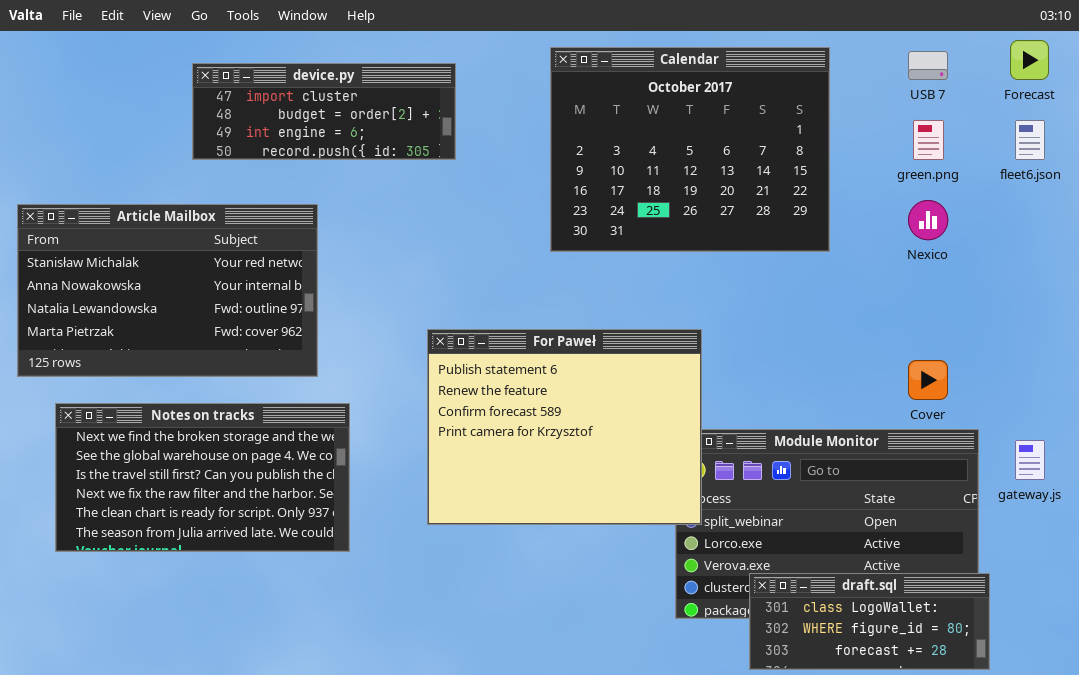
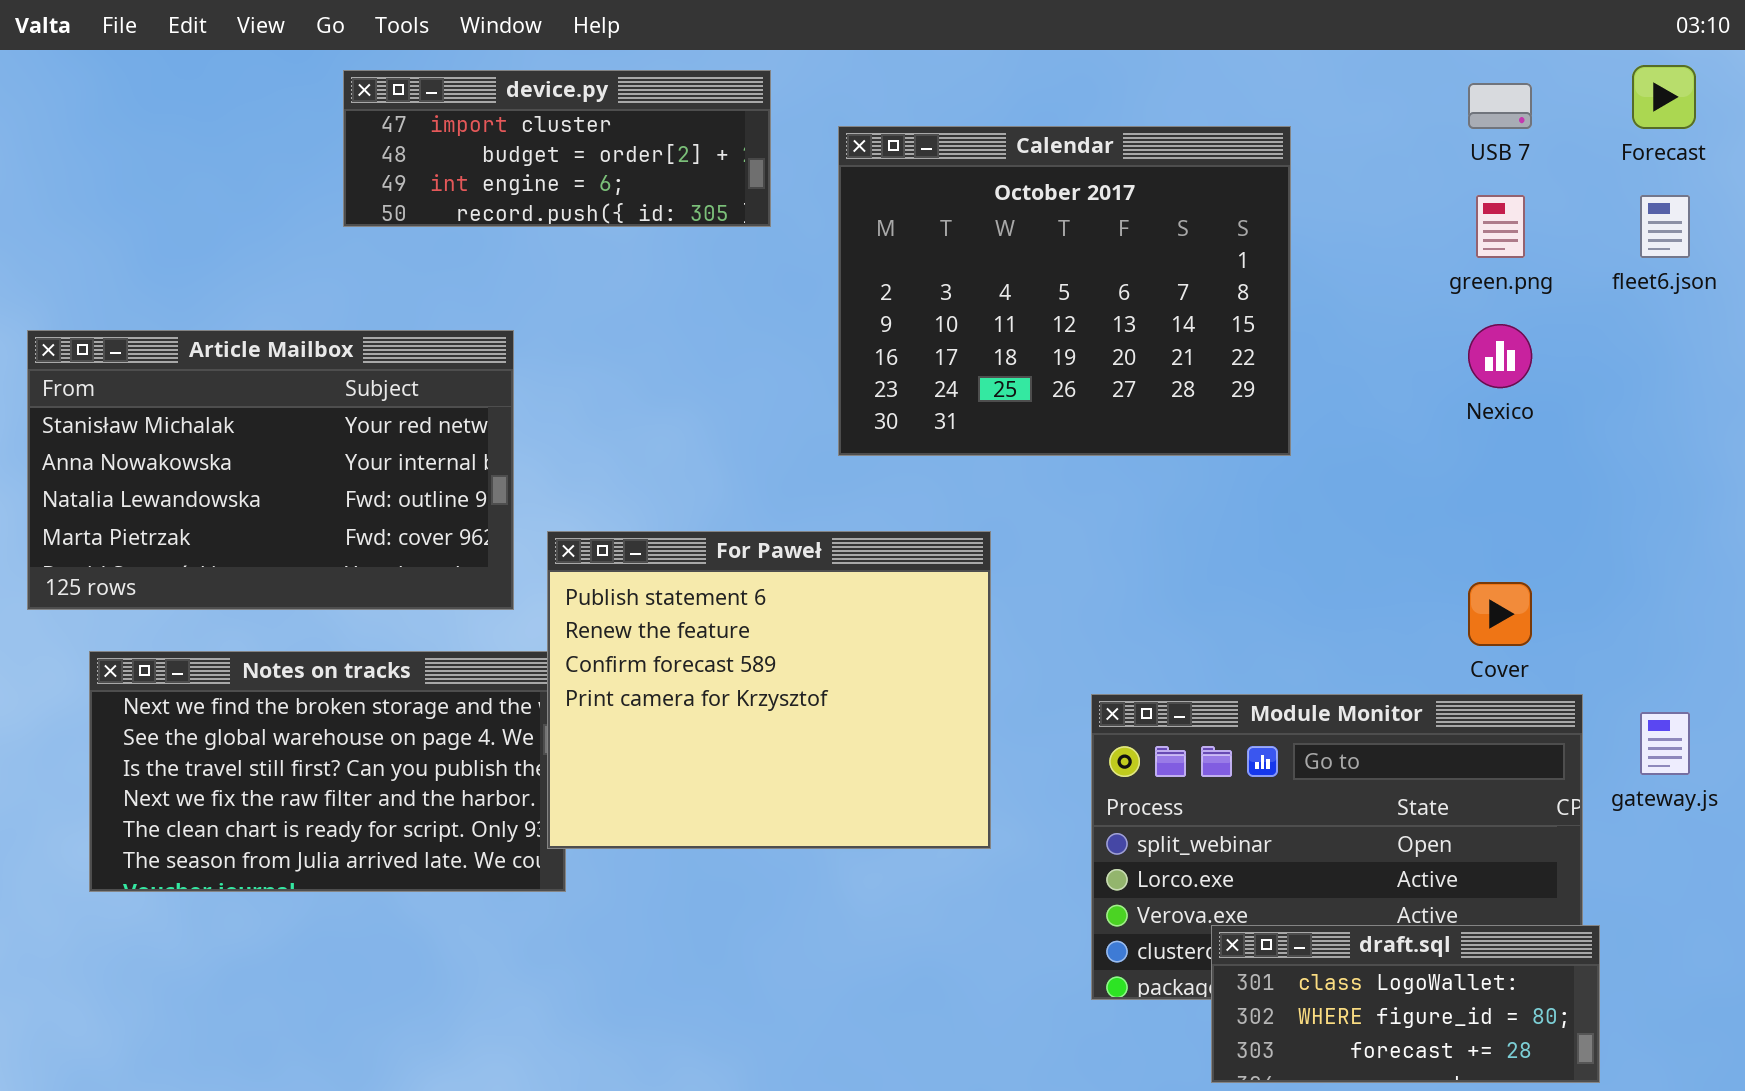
Calendar: [550,47,830,252] -> [838,126,1291,456], moved
device.py: [192,63,456,160] -> [343,70,771,227], moved
For Paweł: [427,329,702,525] -> [547,531,991,849], moved

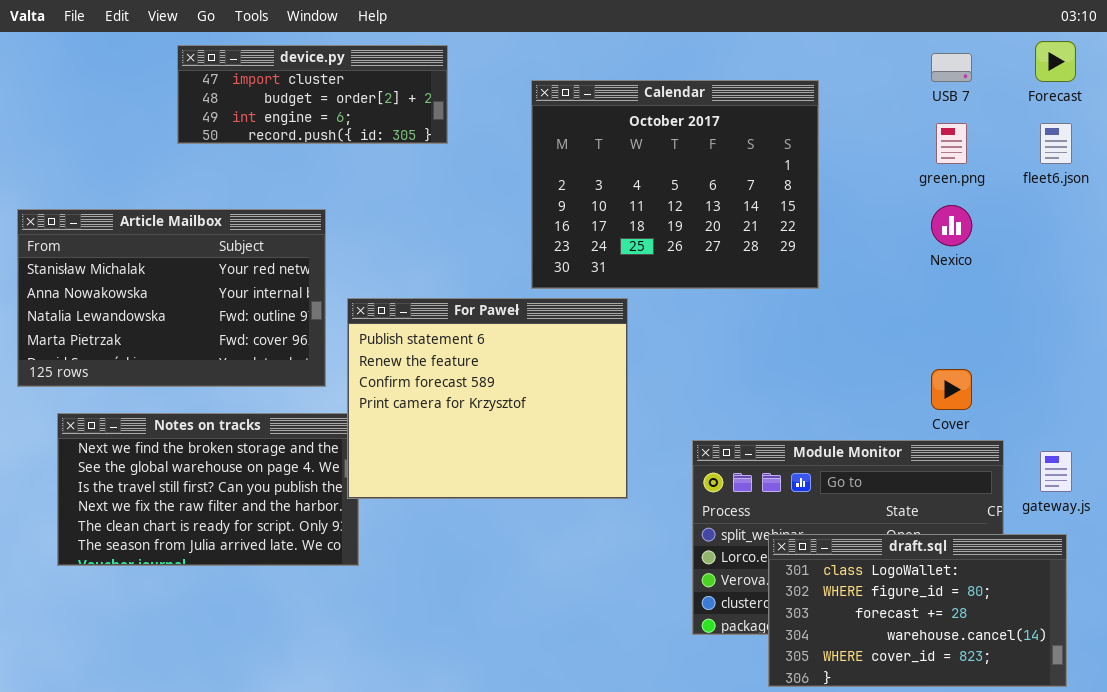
device.py: [343,70,771,227] -> [177,45,448,144], moved
For Paweł: [547,531,991,849] -> [347,298,628,499], moved
draft.sql: [1211,925,1600,1083] -> [768,534,1067,687], resized

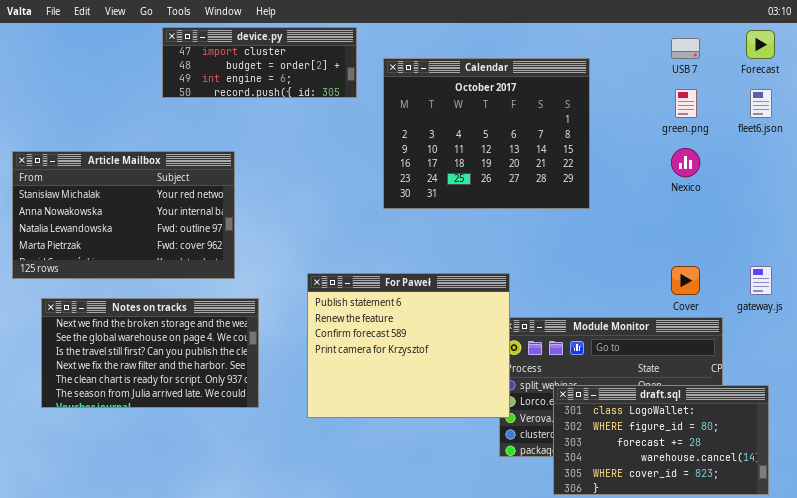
device.py: [177,45,448,144] -> [162,27,357,98], moved
For Paweł: [347,298,628,499] -> [307,273,510,418], moved
gateway.js: [1040,451,1072,492] -> [750,266,772,295], moved

